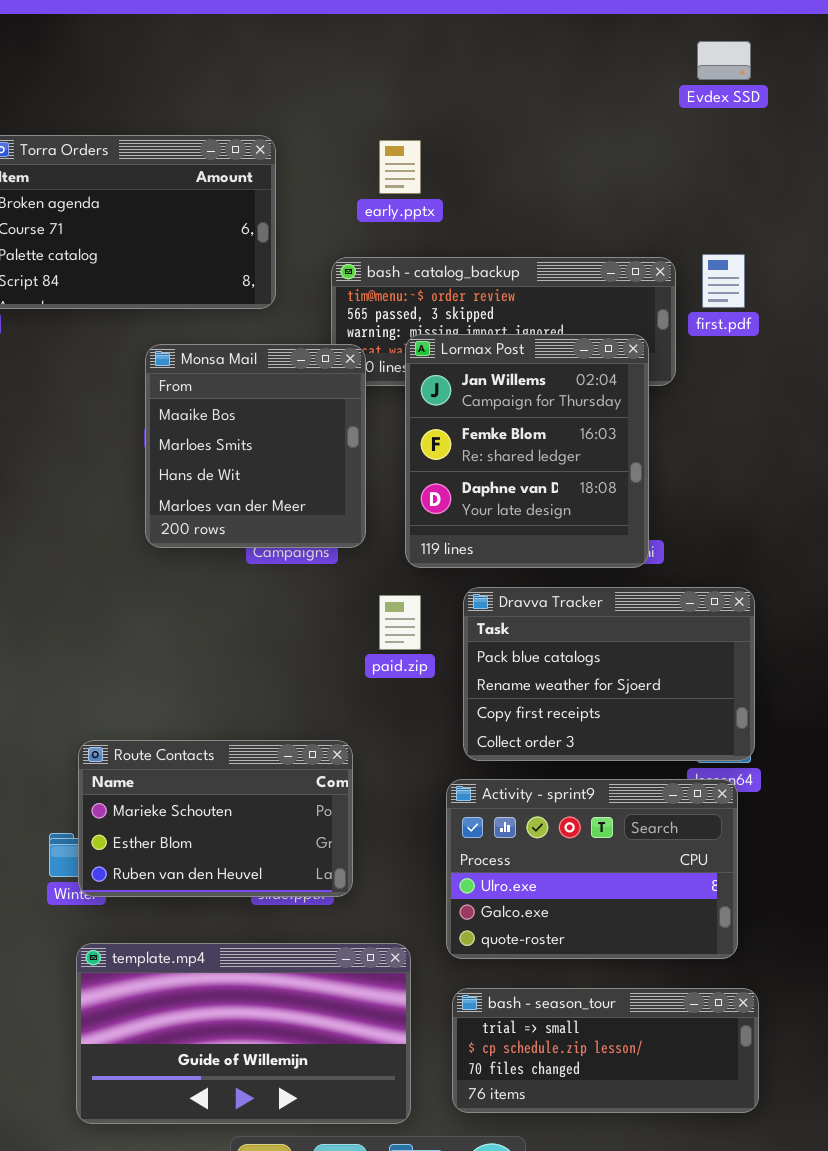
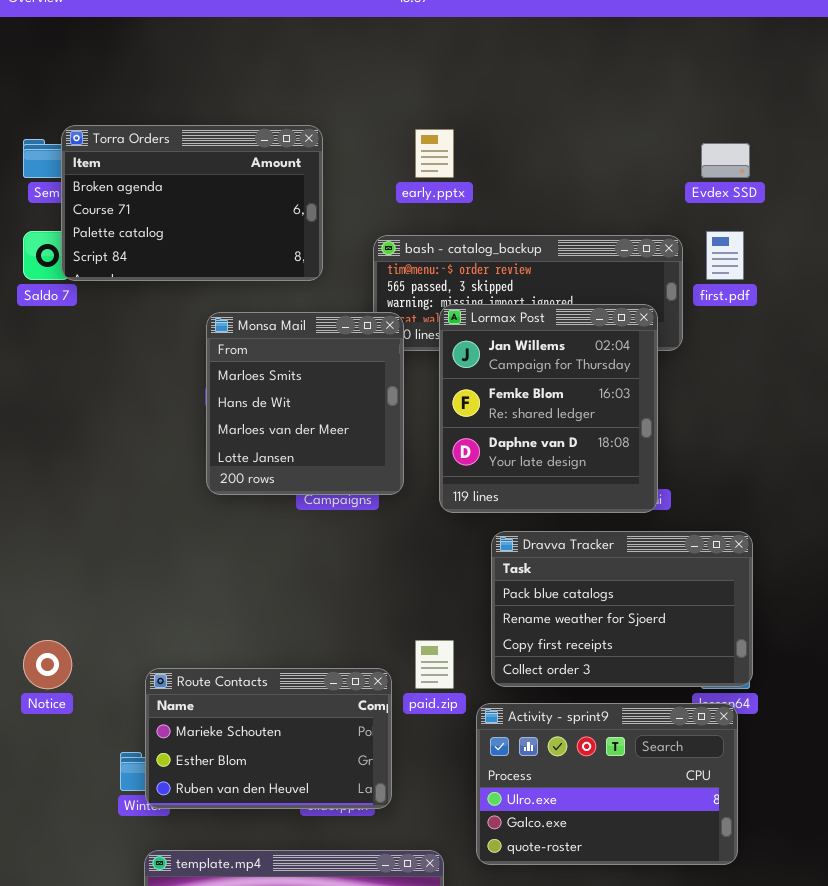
Evdex SSD: [697,41,751,80] -> [701,143,750,178], moved
Monsa Mail: [145,344,366,548] -> [206,312,404,495], scrolled down 1 row
paid.zip: [379,595,421,650] -> [415,640,454,689], moved

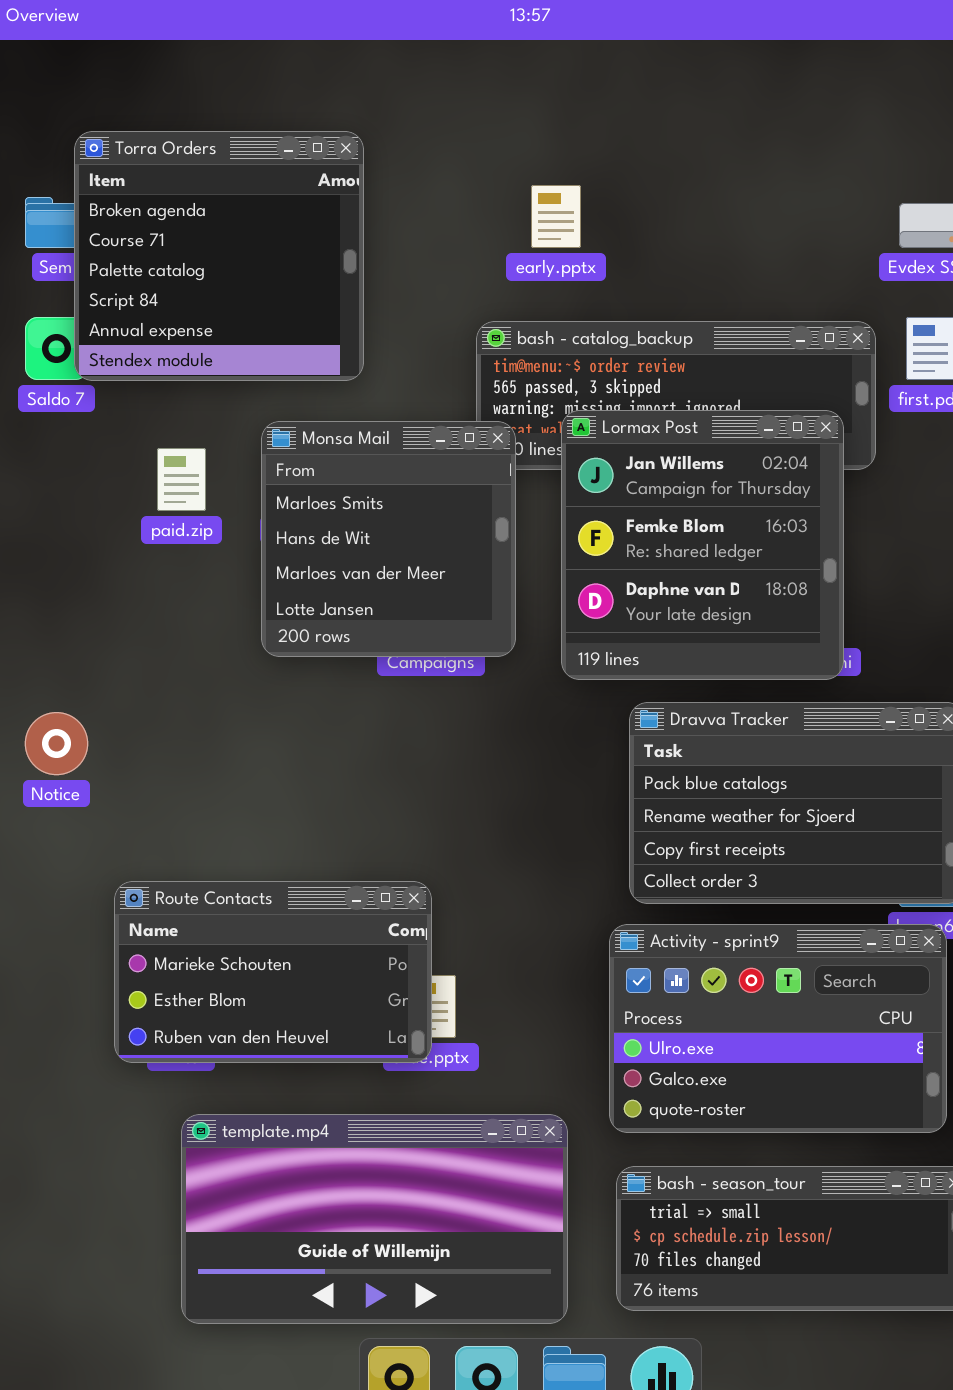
Torra Orders: [61,125,323,281] -> [74,131,364,381], resized
Notice: [23,640,72,689] -> [25,712,88,775], moved
paid.zip: [415,640,454,689] -> [157,448,206,511], moved
Route Contacts: [145,668,392,809] -> [114,881,432,1063], moved

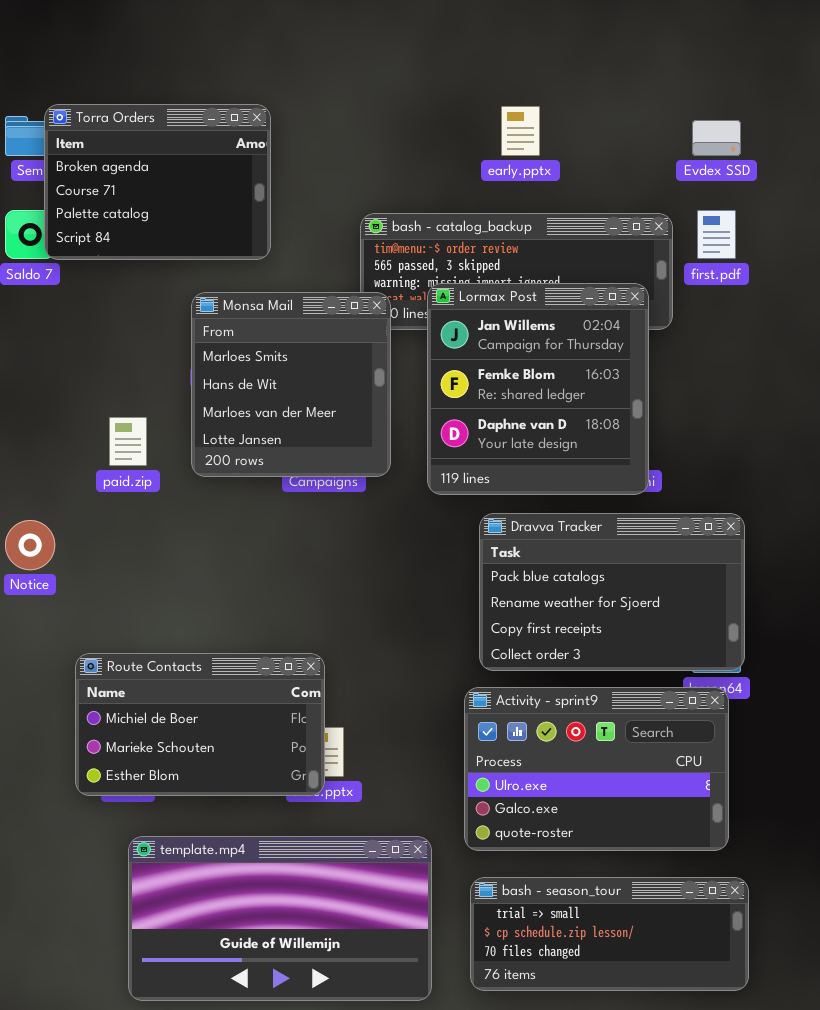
Torra Orders: [74,131,364,381] -> [44,104,271,260], resized
early.pptx: [531,185,581,248] -> [501,106,540,156], moved
paid.zip: [157,448,206,511] -> [109,417,147,466], moved
Route Contacts: [114,881,432,1063] -> [75,653,325,796], scrolled up 1 row

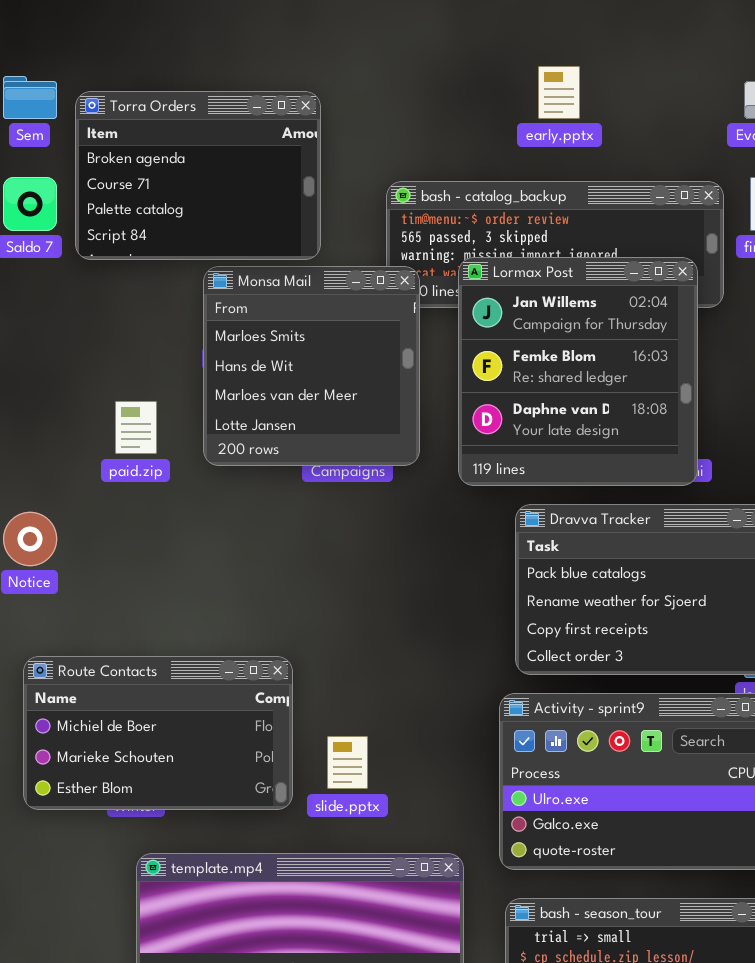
Torra Orders: [44,104,271,260] -> [75,91,321,260], moved
Route Contacts: [75,653,325,796] -> [23,656,293,810], moved

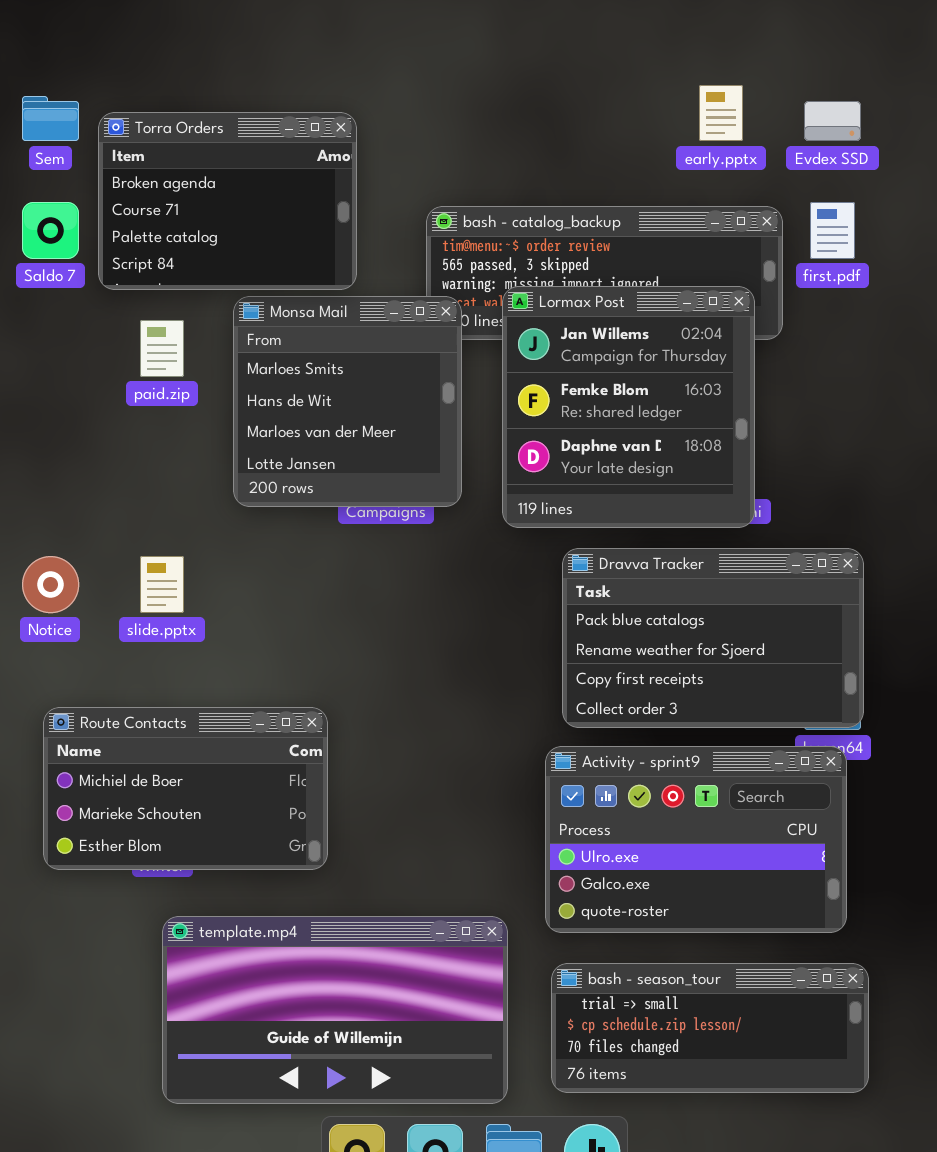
early.pptx: [538,66,580,119] -> [699,85,743,141], moved
paid.zip: [115,401,157,454] -> [140,320,184,377], moved
slide.pptx: [327,736,368,789] -> [140,556,184,613], moved

